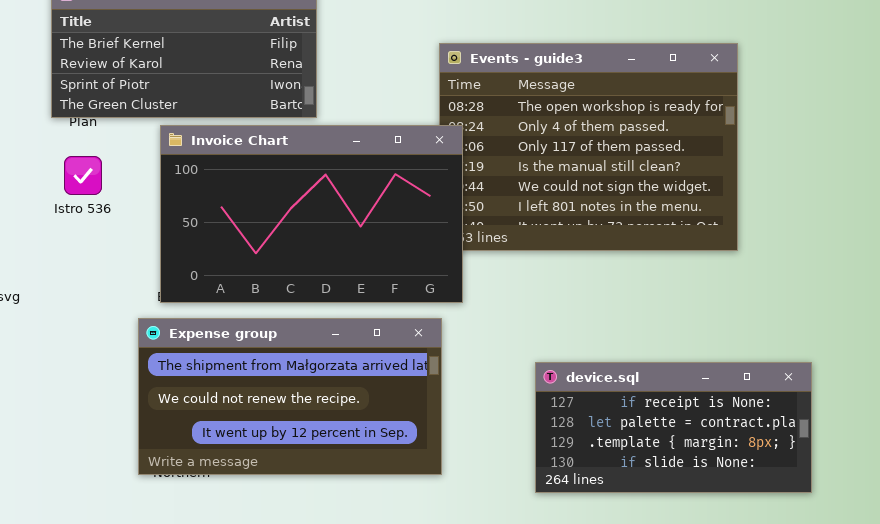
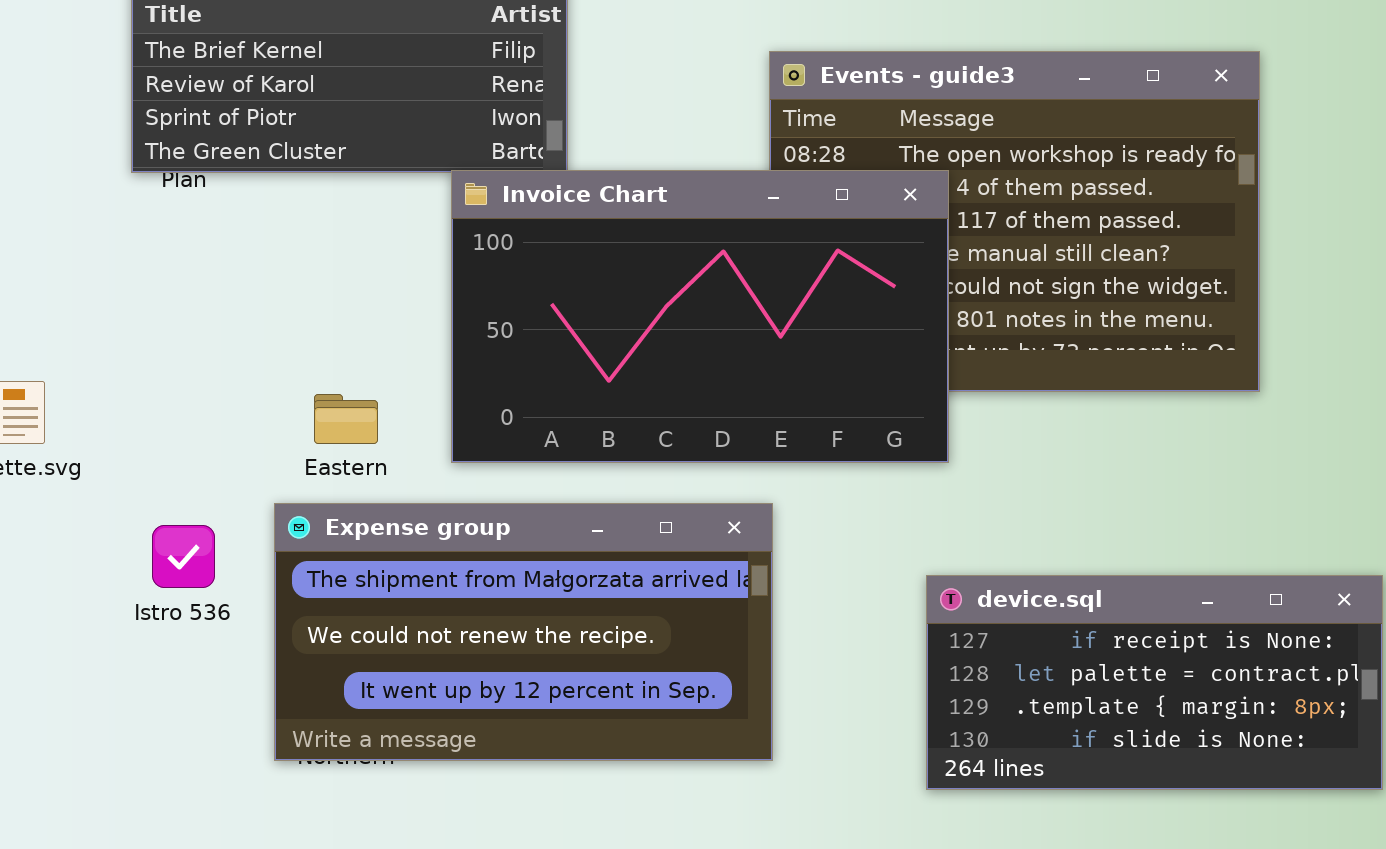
Invoice Chart: [160,125,463,303] -> [451,170,949,463], moved
Istro 536: [64,156,102,195] -> [152,525,215,588], moved

